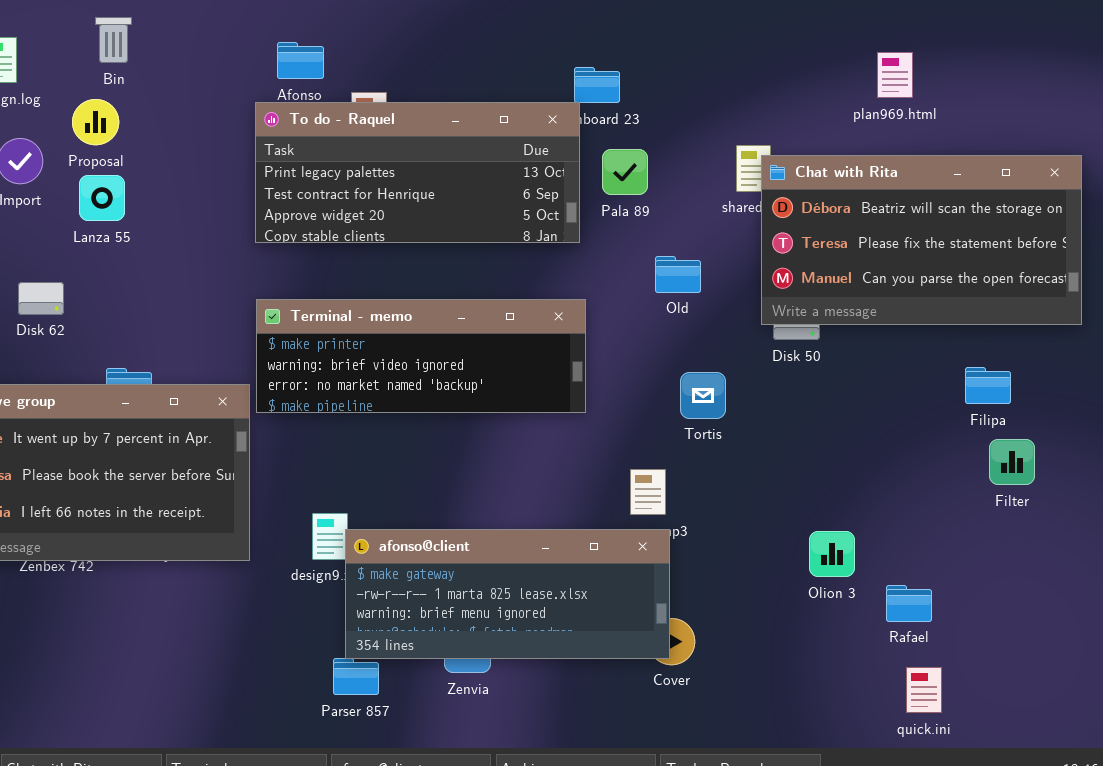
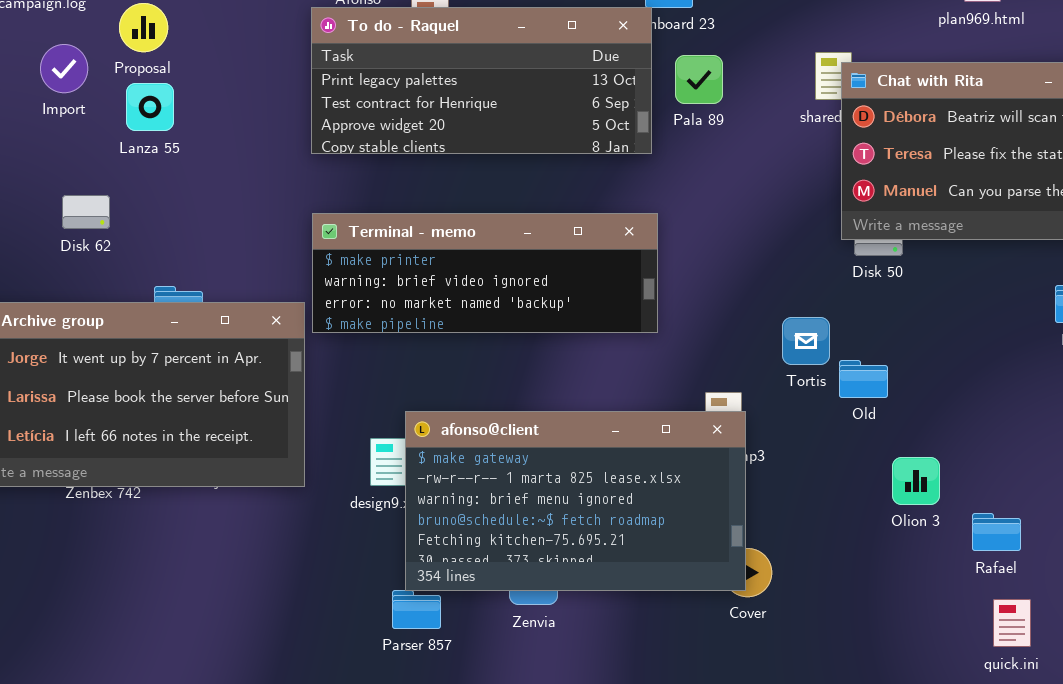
Old: [655,256,701,293] -> [839,360,888,398], moved
Tortis: [680,372,726,419] -> [782,317,830,365], moved
afonso@client: [345,529,670,659] -> [405,411,746,591], resized

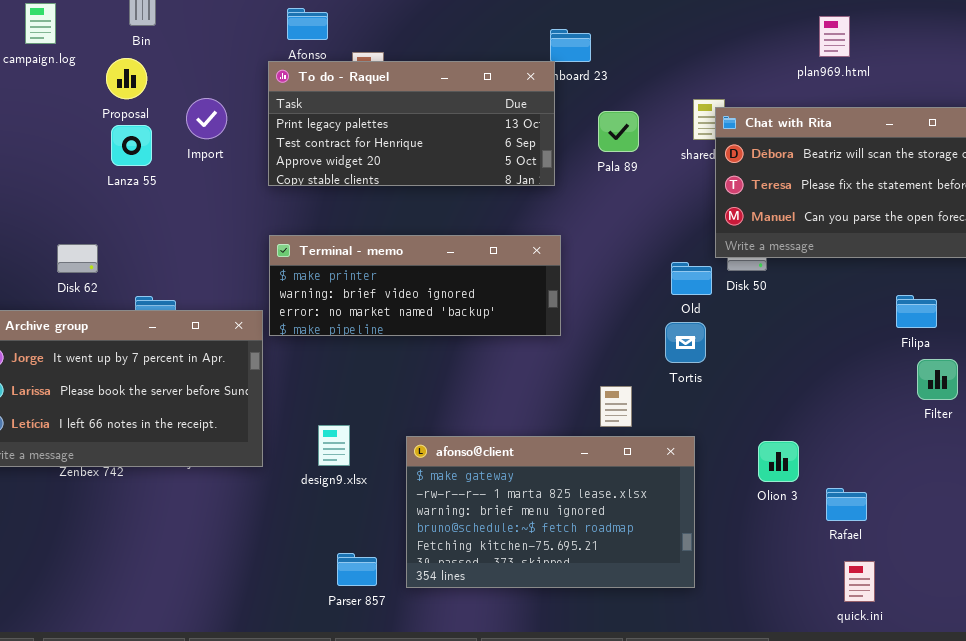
Import: [40,44,88,93] -> [186,98,227,139], moved
Pala 89: [675,55,723,104] -> [598,111,639,152], moved
Disk 62: [62,195,110,229] -> [57,244,98,273], moved
Old: [839,360,888,398] -> [671,262,712,295], moved
afonso@client: [405,411,746,591] -> [406,436,695,588], moved

